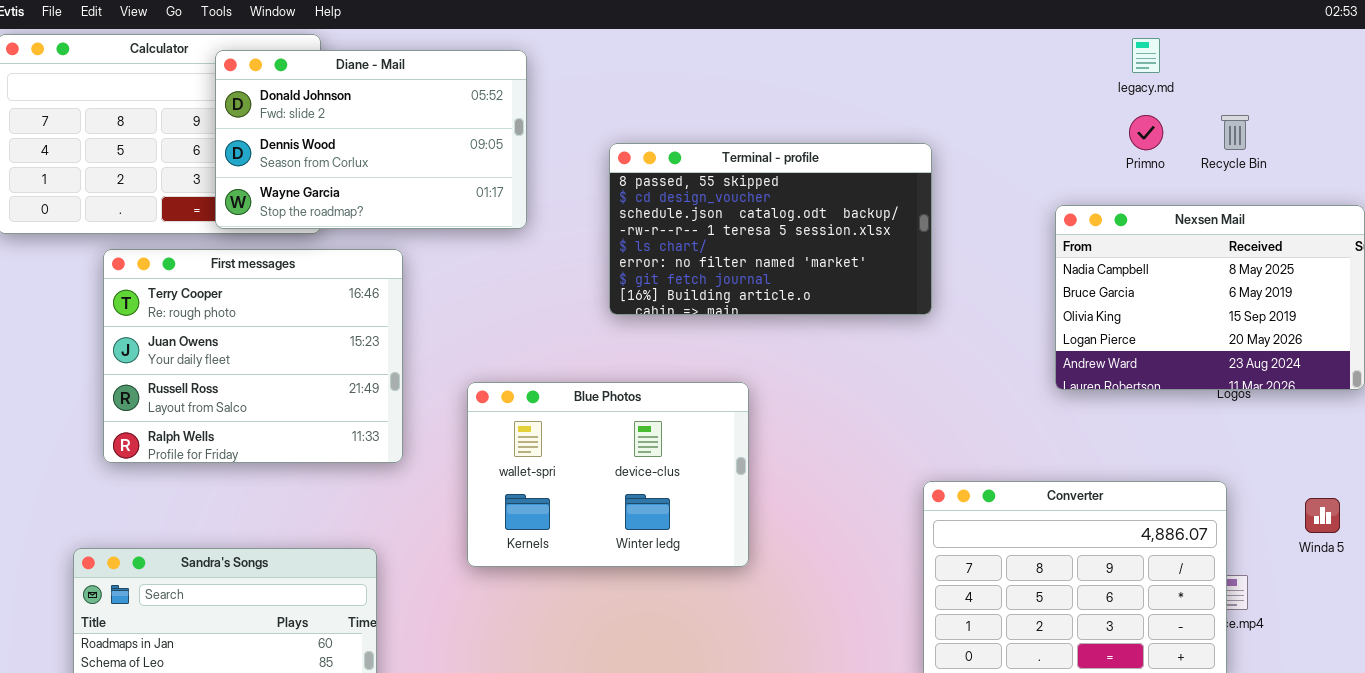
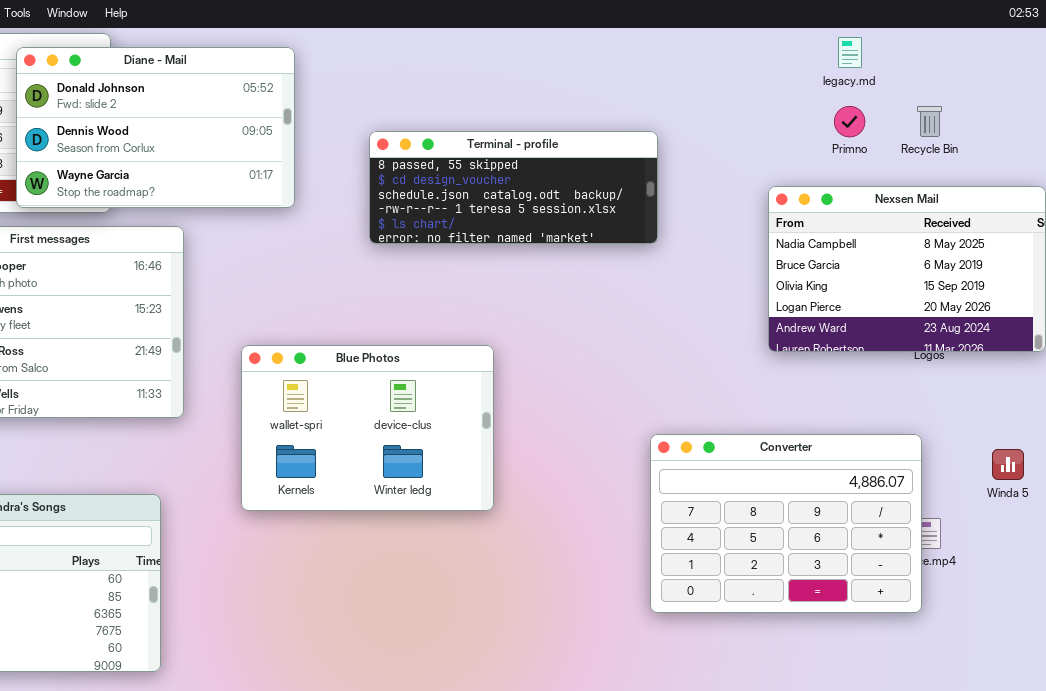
Terminal - profile: [609,143,932,315] -> [369,131,658,244], resized

